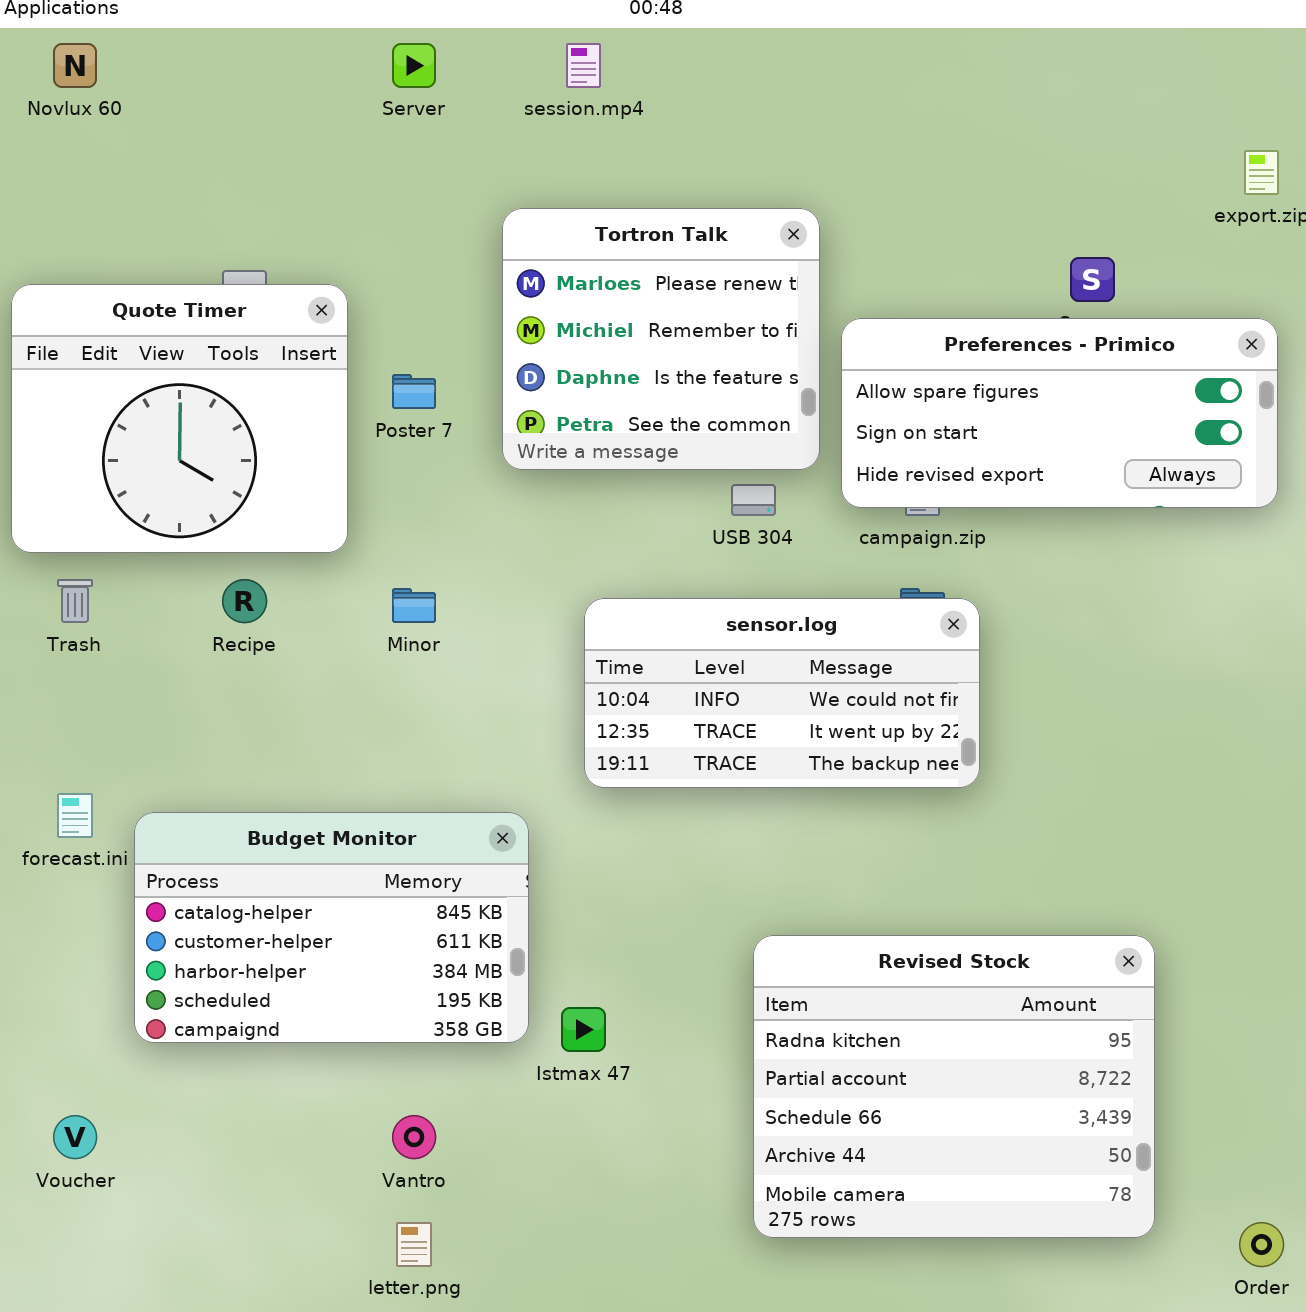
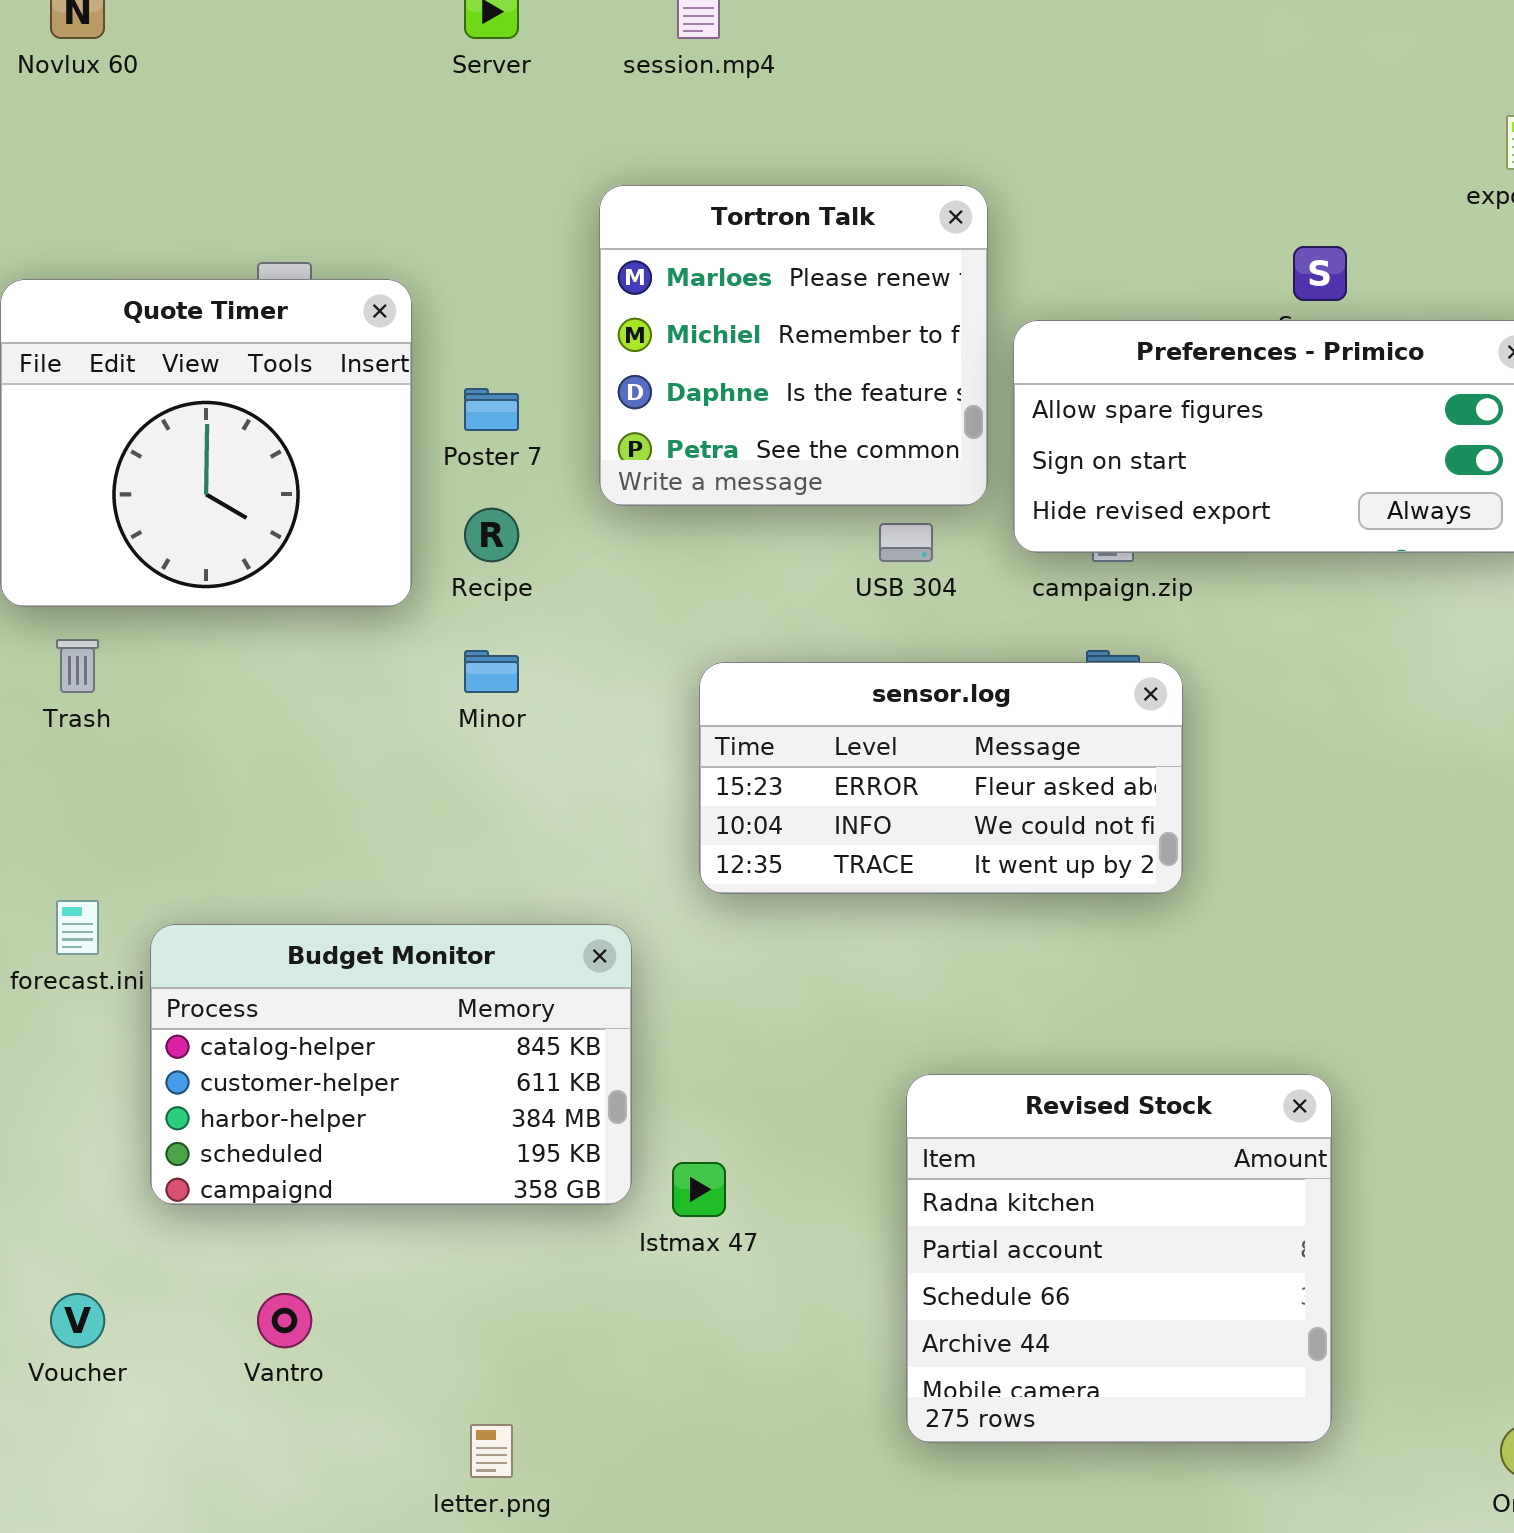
Recipe: [222,579,267,623] -> [464,508,519,562], moved
sensor.log: [584,598,980,788] -> [699,662,1183,894], scrolled up 1 row
Revised Stock: [753,935,1155,1238] -> [906,1074,1332,1443], resized
Vantro: [392,1115,436,1159] -> [257,1293,312,1348], moved

